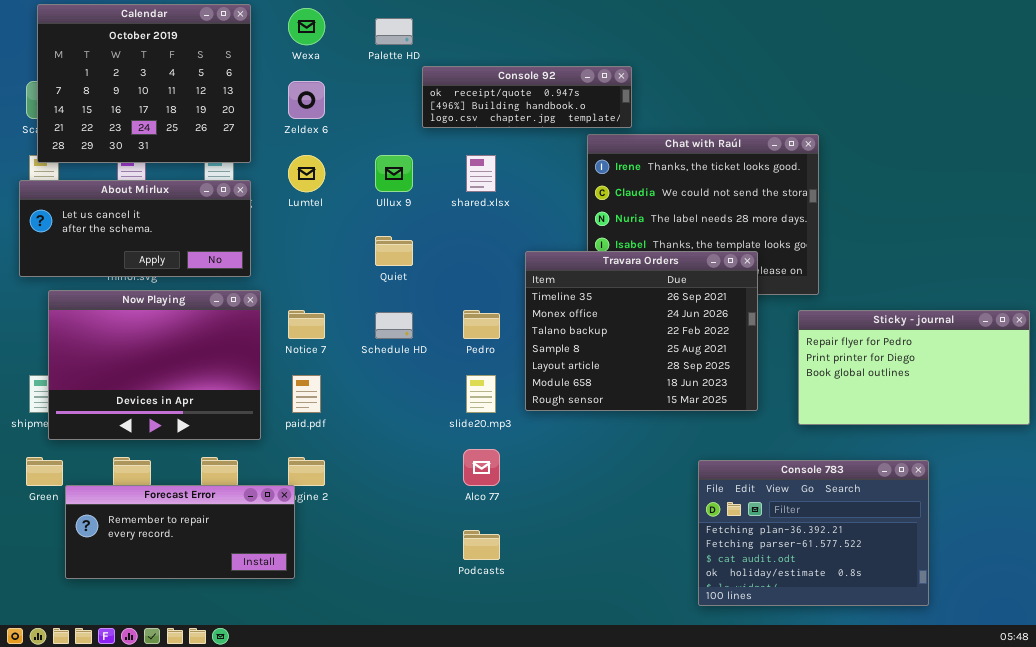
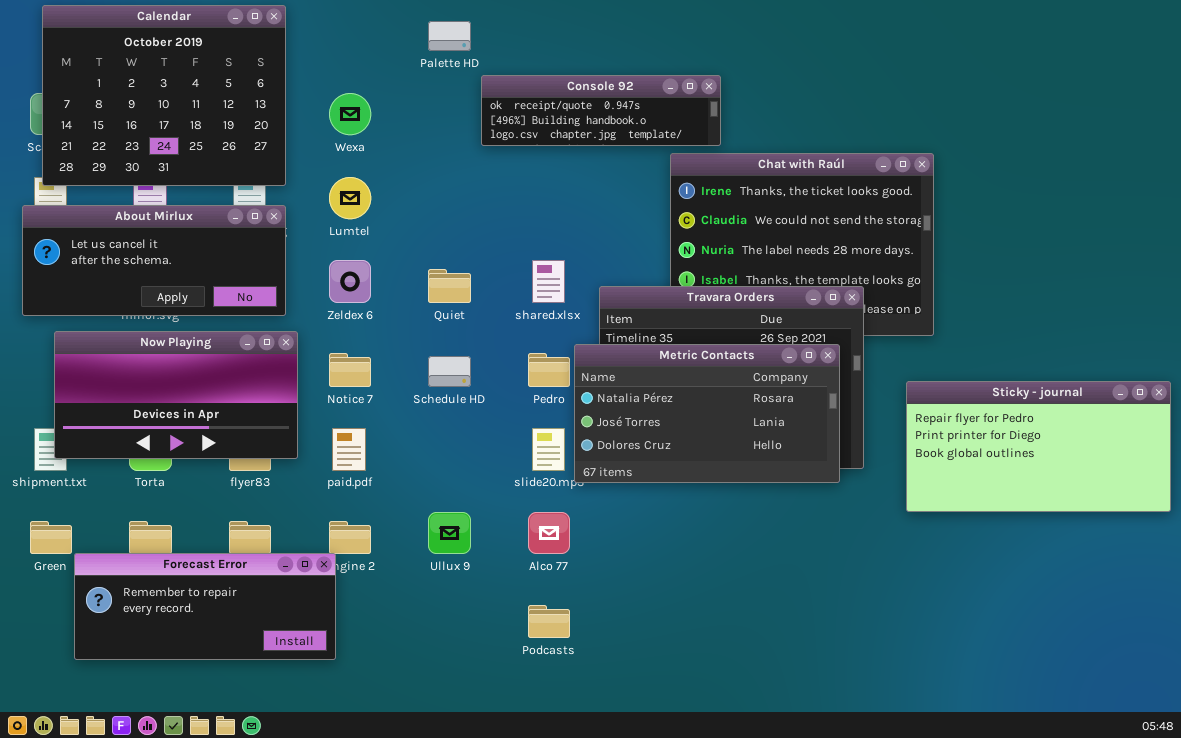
Wexa: [288,8,325,45] -> [329,93,371,135], moved
Zeldex 6: [288,81,325,119] -> [329,260,371,303], moved
Ullux 9: [375,155,413,192] -> [428,512,471,554], moved
shared.xlsx: [466,155,496,192] -> [532,260,565,303], moved
Now Playing: [48,290,261,440] -> [54,331,298,459], resized
Metric Contacts: none -> [574,344,840,483], opened
Sticky - journal: [798,310,1030,425] -> [906,381,1171,512], moved
Console 783: [698,460,929,606] -> none, closed

